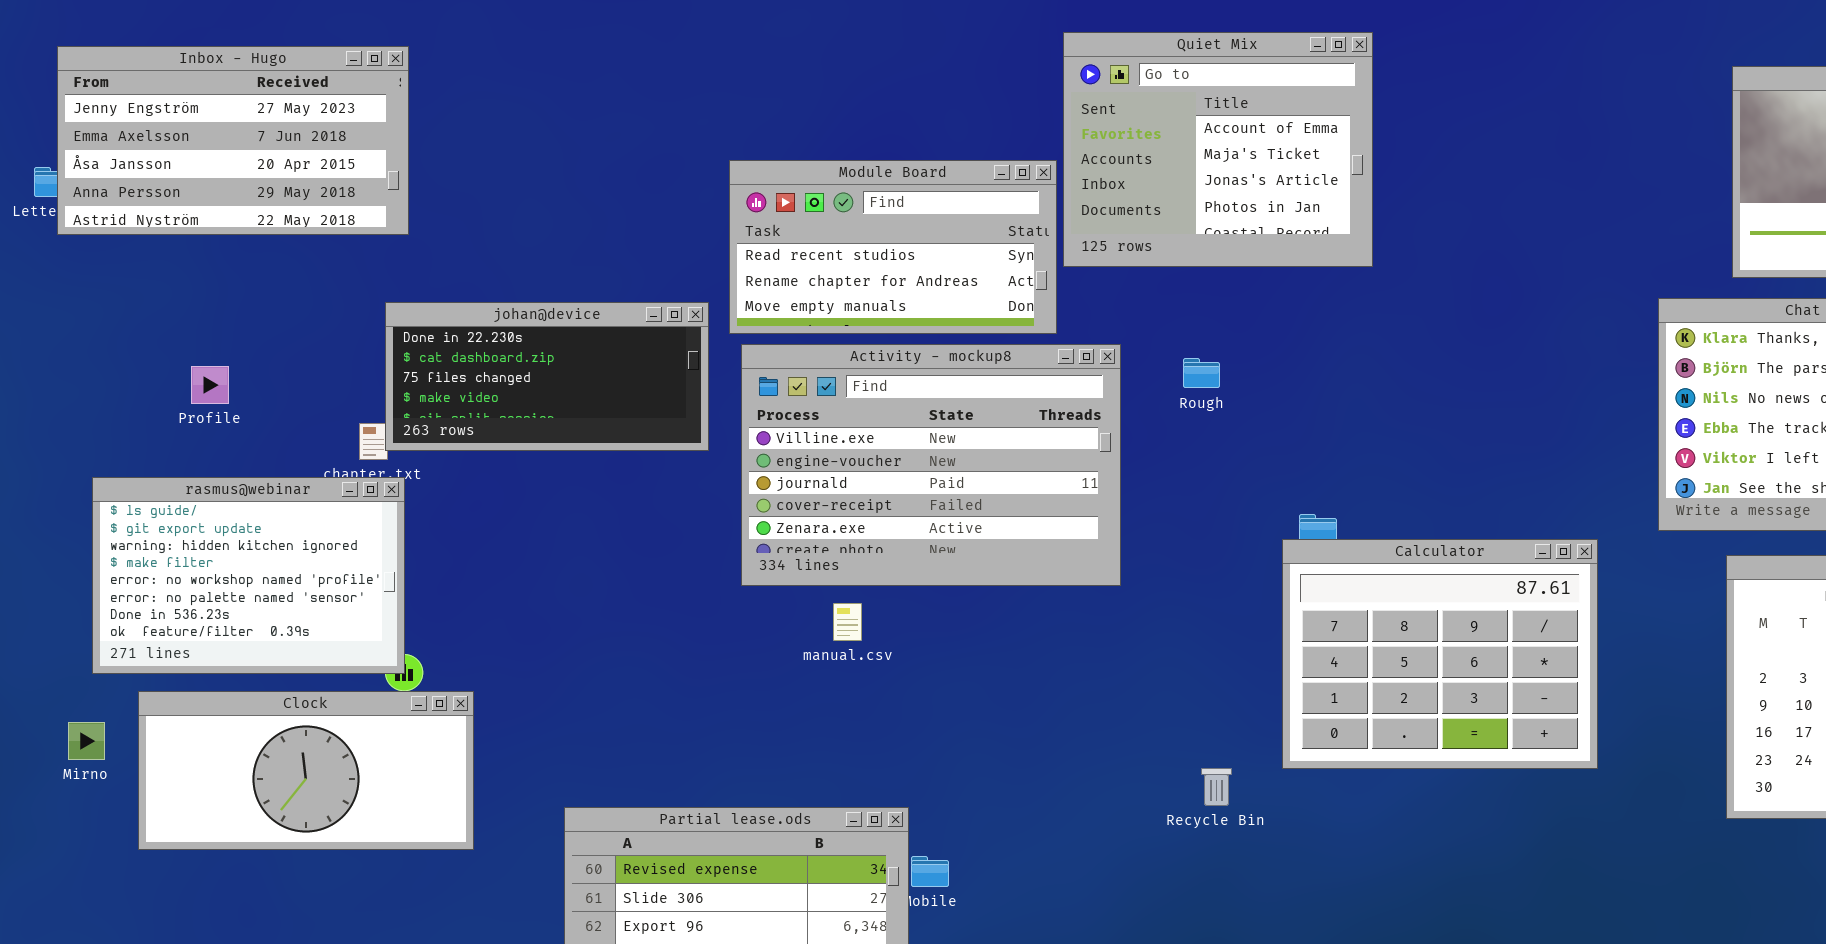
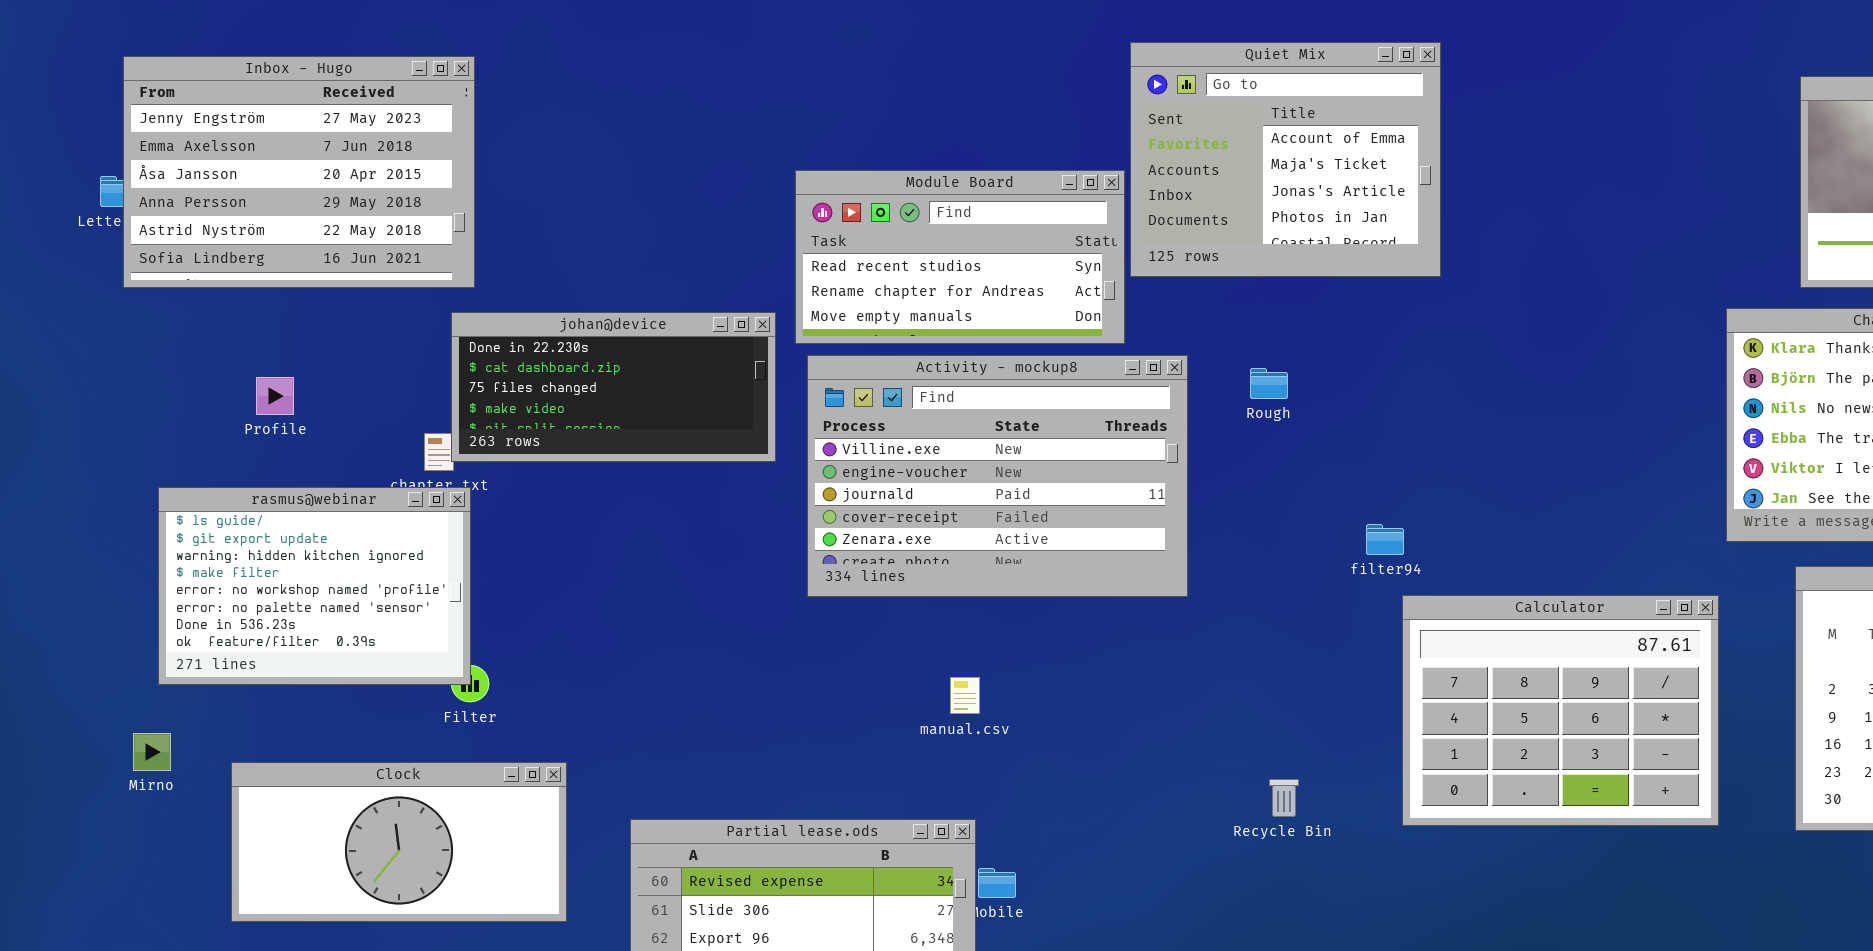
Inbox - Hugo: [57,46,409,235] -> [123,56,475,288], resized
Calculator: [1282,539,1598,769] -> [1402,595,1719,826], moved
manual.csv: [833,603,862,641] -> [950,677,980,714], moved
Clock: [138,691,474,850] -> [231,762,567,922], moved

